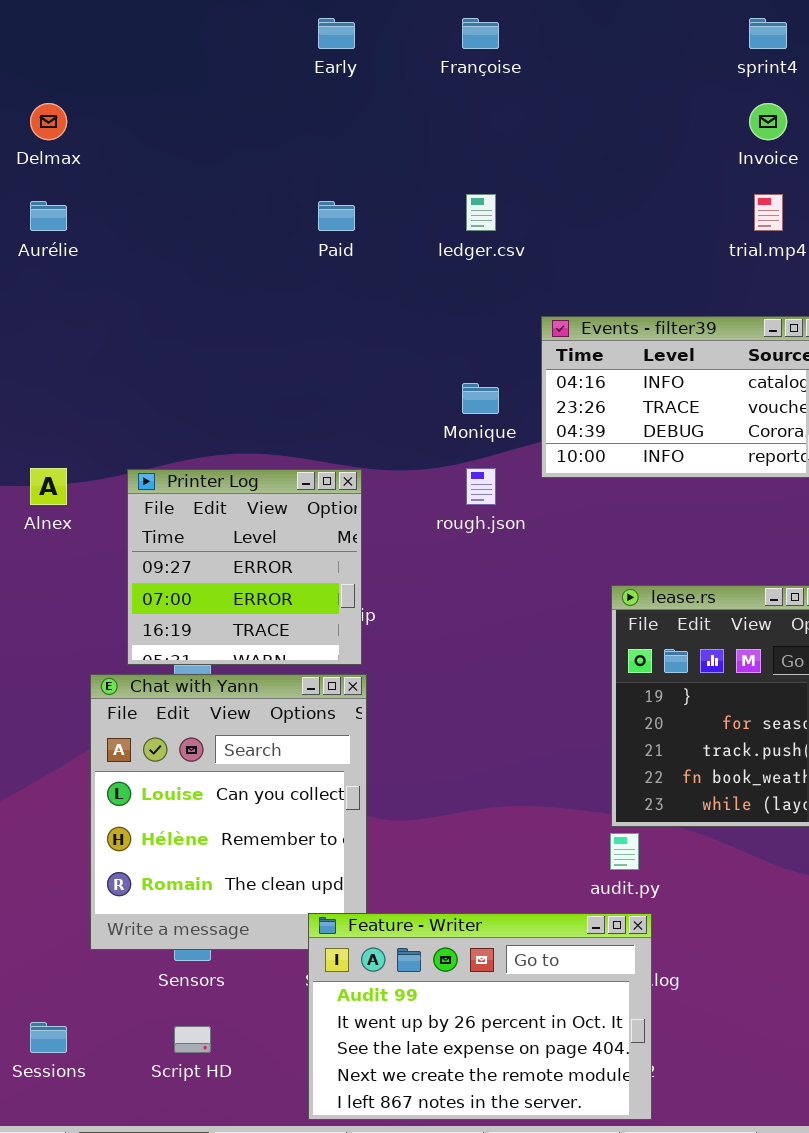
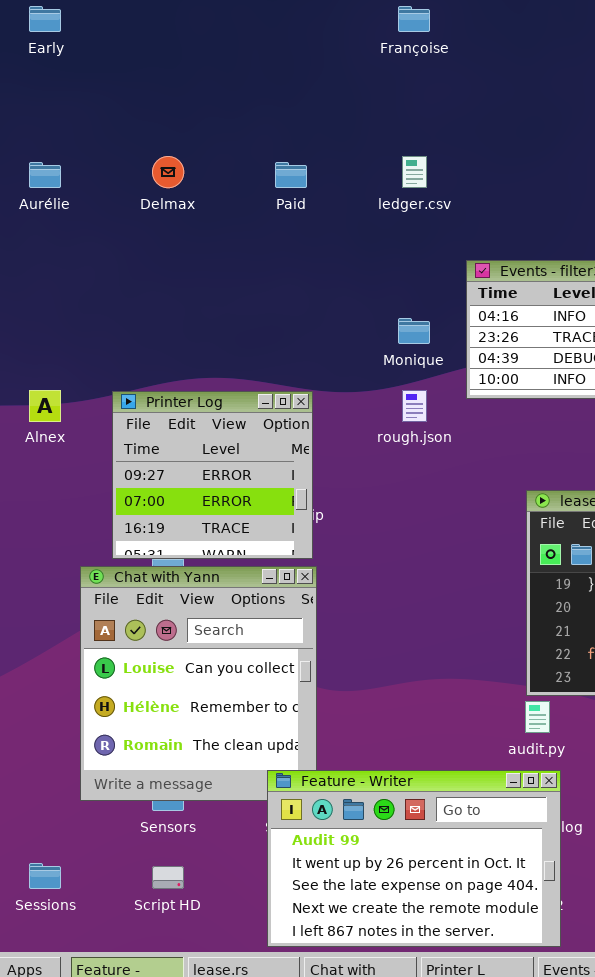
Early: [318,18,355,49] -> [29,6,61,32], moved
Delmax: [30,103,67,140] -> [152,156,184,188], moved

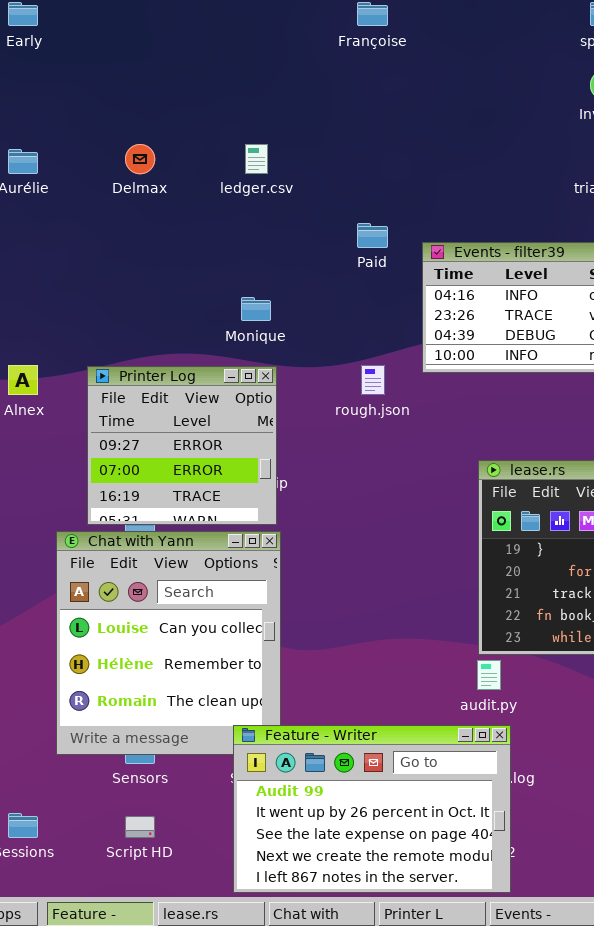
ledger.csv: [402,156,427,188] -> [245,144,268,174], moved
Paid: [275,162,307,188] -> [357,223,388,248], moved
Monique: [398,318,430,344] -> [241,297,271,321], moved

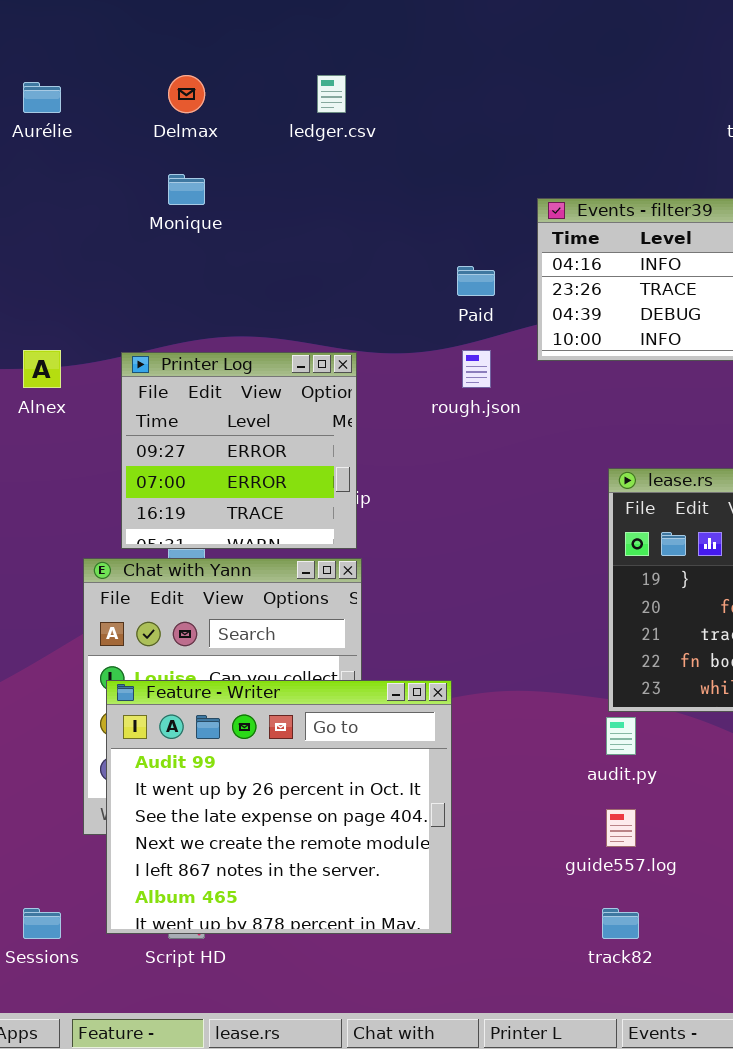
Paid: [357,223,388,248] -> [457,266,495,296], moved
Monique: [241,297,271,321] -> [168,174,205,205], moved
Feature - Writer: [233,725,511,893] -> [106,680,452,934], moved, resized

